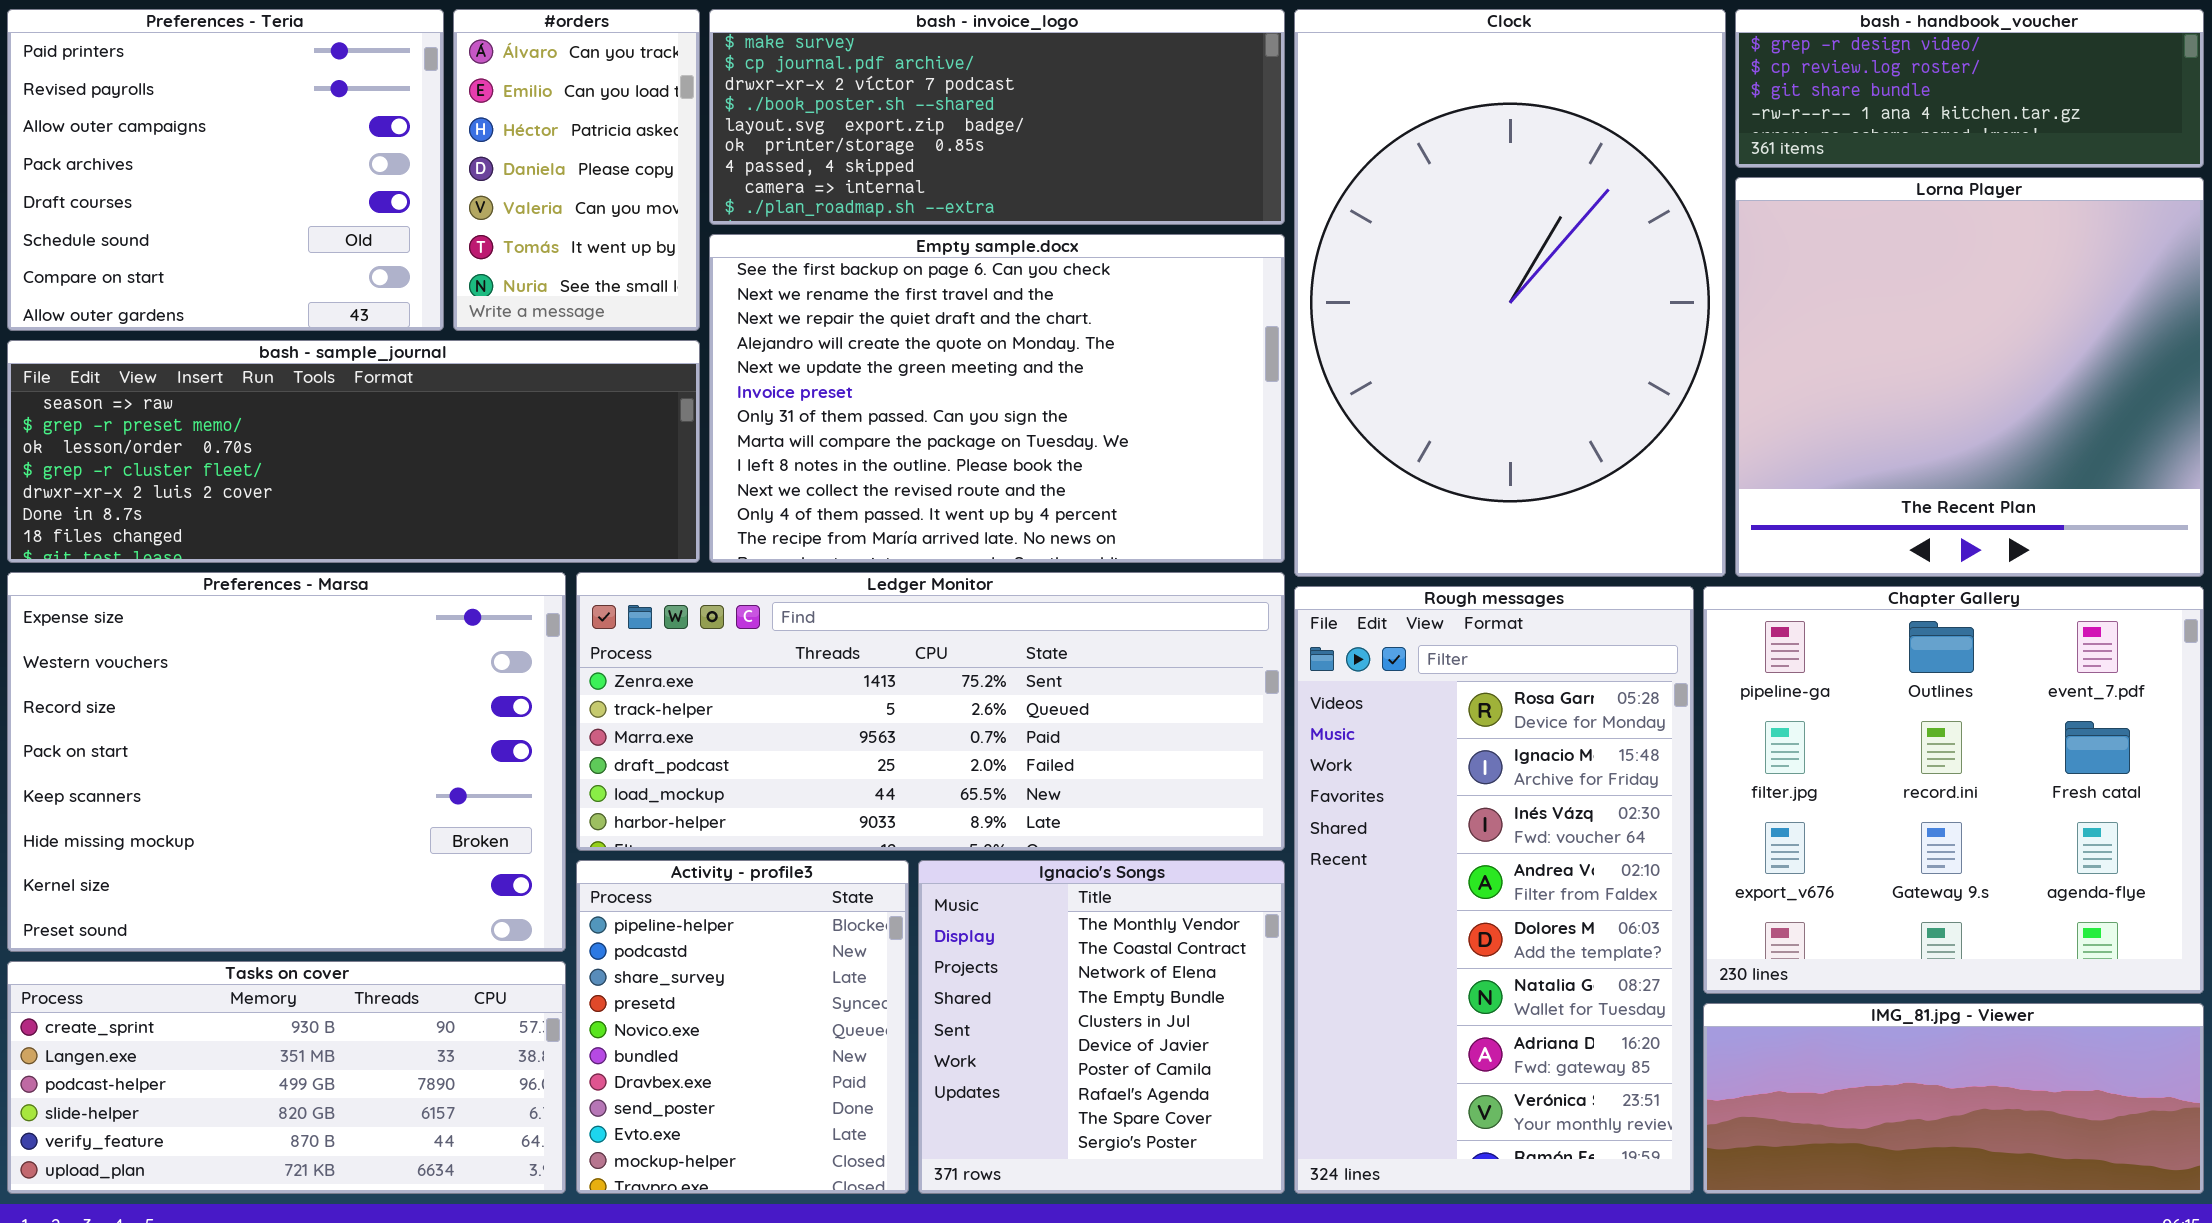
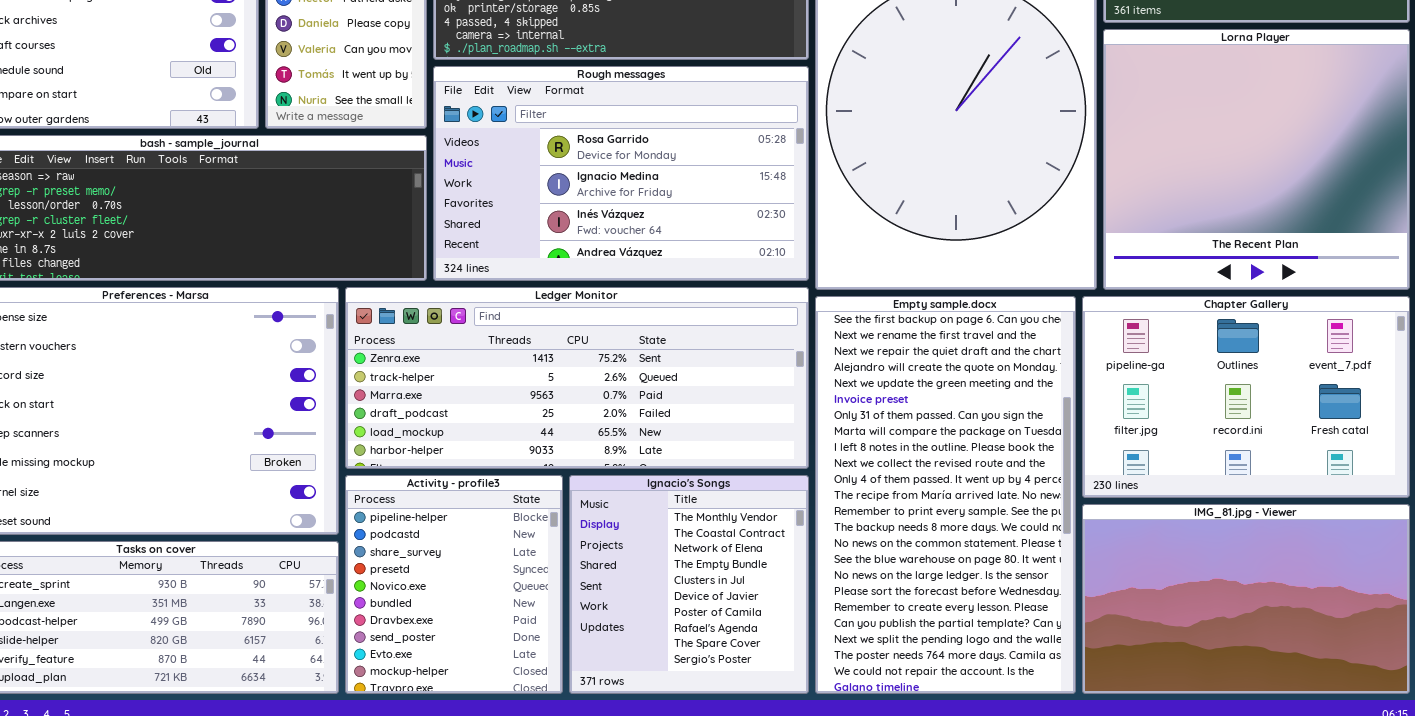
Empty sample.docx: [709,234,1285,563] -> [815,296,1076,694], moved, resized
Rough messages: [1294,586,1694,1194] -> [433,66,809,281], moved, resized
Chapter Gallery: [1703,586,2204,994] -> [1082,296,1410,498], resized
IMG_81.jpg - Viewer: [1703,1003,2204,1194] -> [1082,504,1410,694], resized

